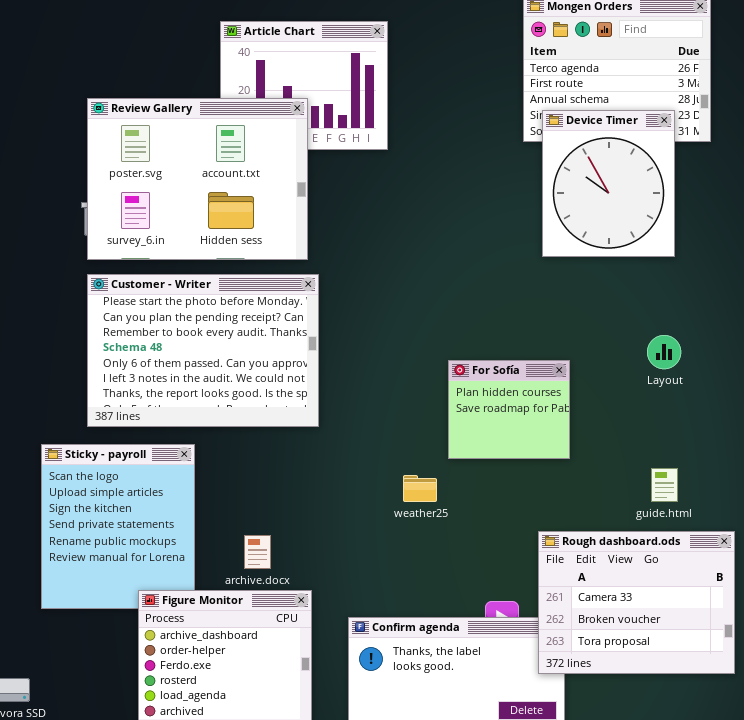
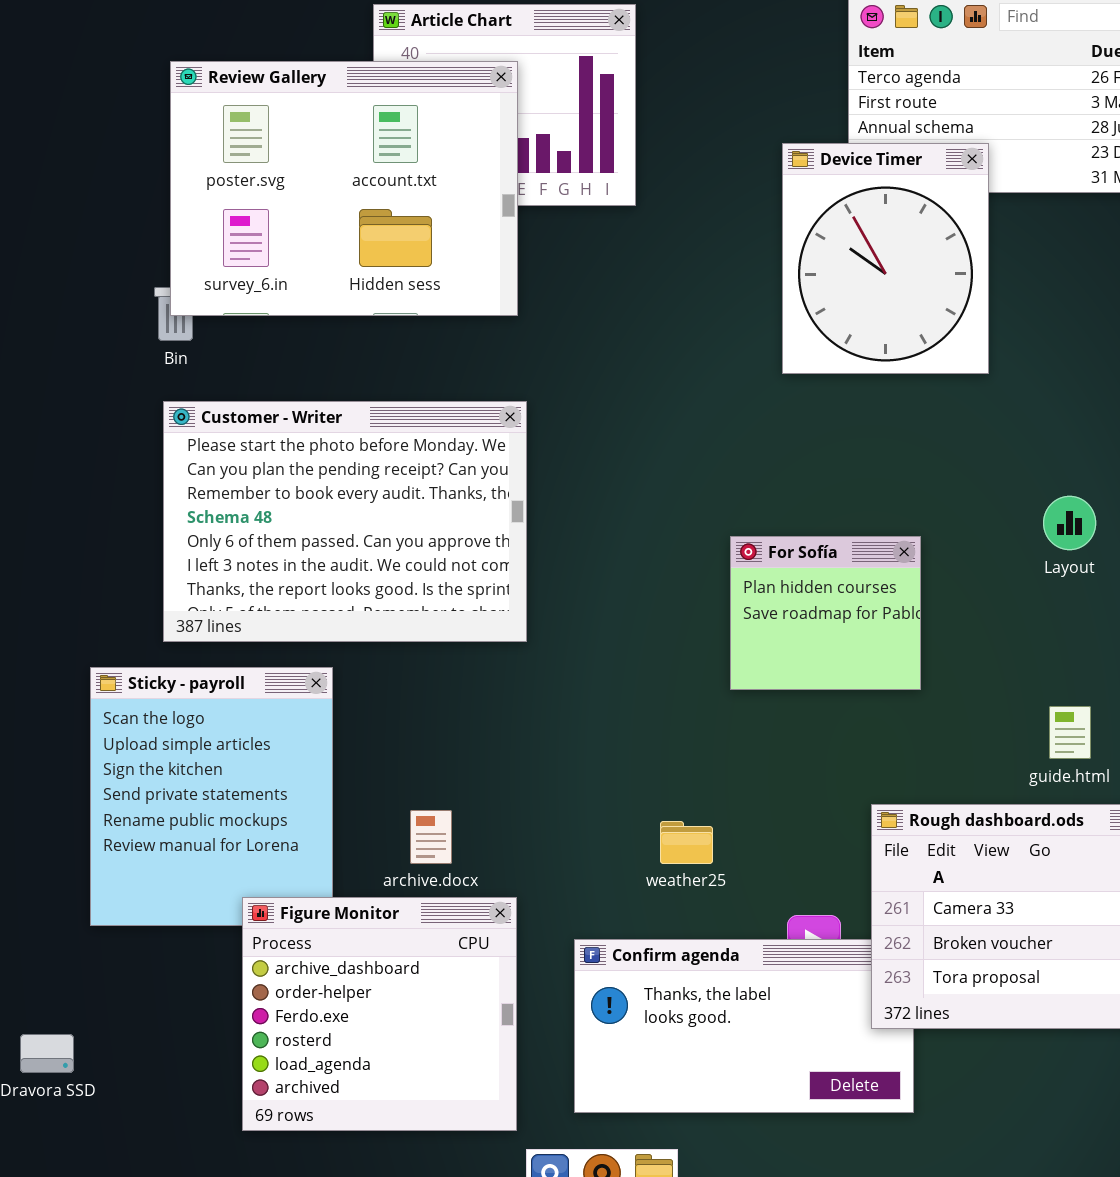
Review Gallery: [87,98,308,260] -> [170,61,518,316], moved
Device Timer: [542,110,675,257] -> [782,143,989,374], moved
weather25: [403,475,437,502] -> [660,821,713,864], moved

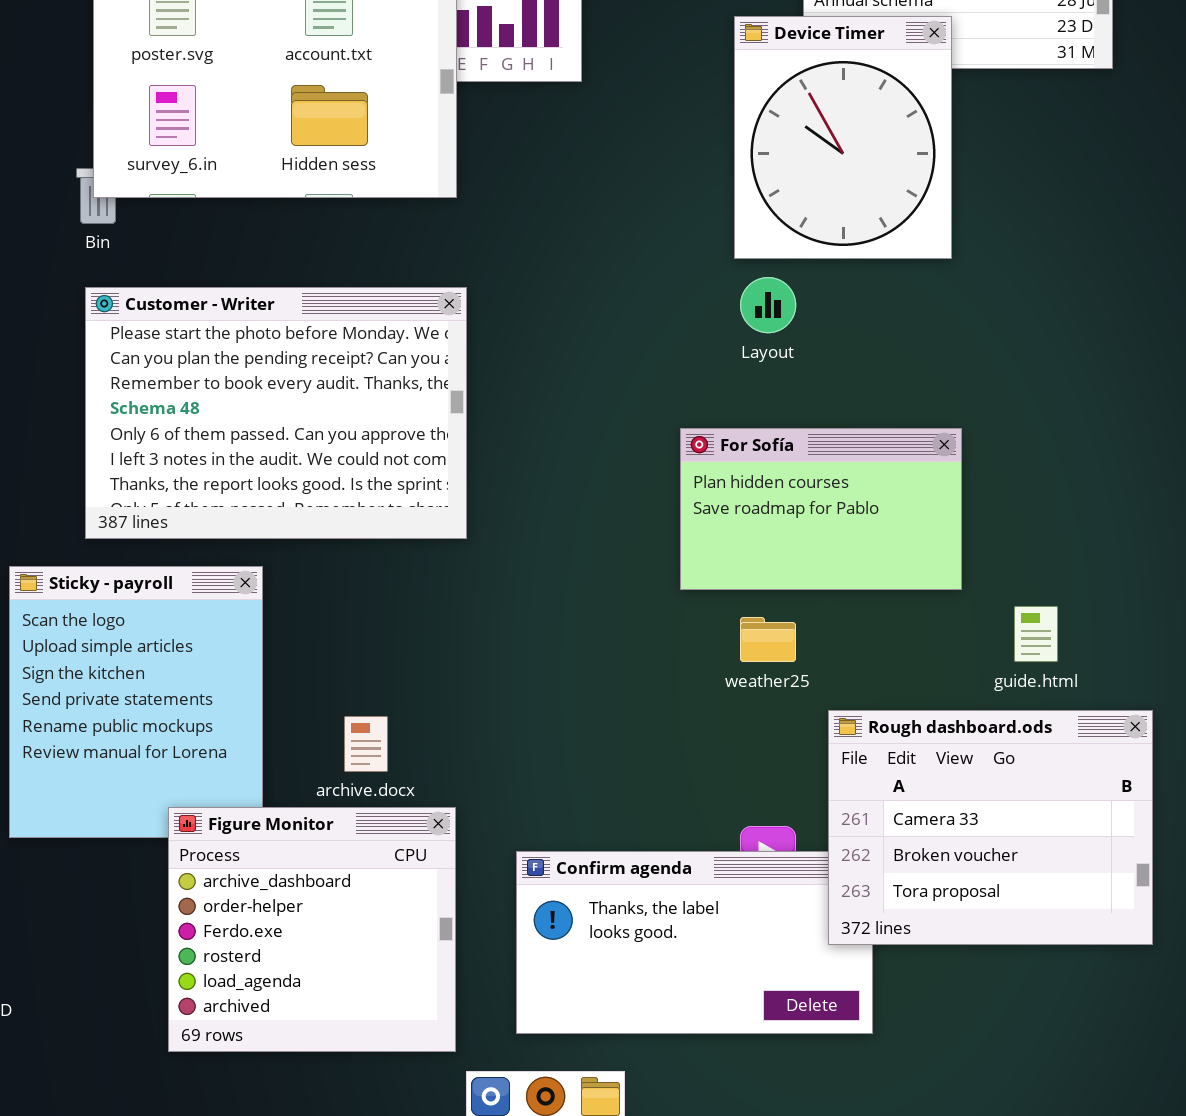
Layout: [1043,496,1096,550] -> [740,277,796,333], moved
For Sofía: [730,536,921,690] -> [680,428,962,590], resized
weather25: [660,821,713,864] -> [740,617,796,662], moved

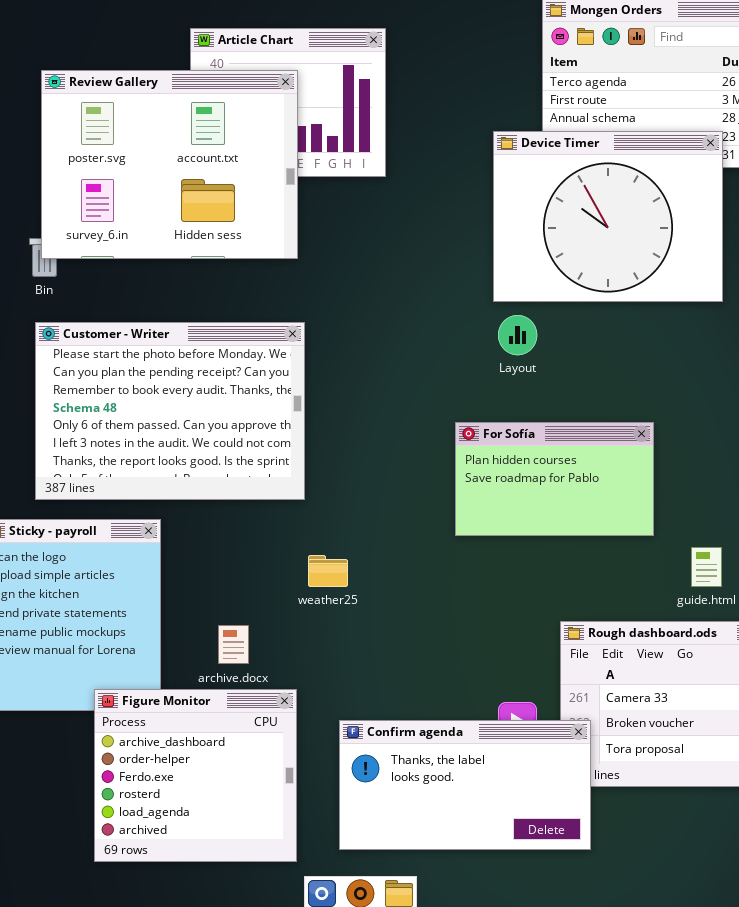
Device Timer: [734,16,952,259] -> [493,131,723,302], resized
weather25: [740,617,796,662] -> [308,555,348,587], moved
Confirm agenda: [516,851,873,1034] -> [339,720,591,850], raised

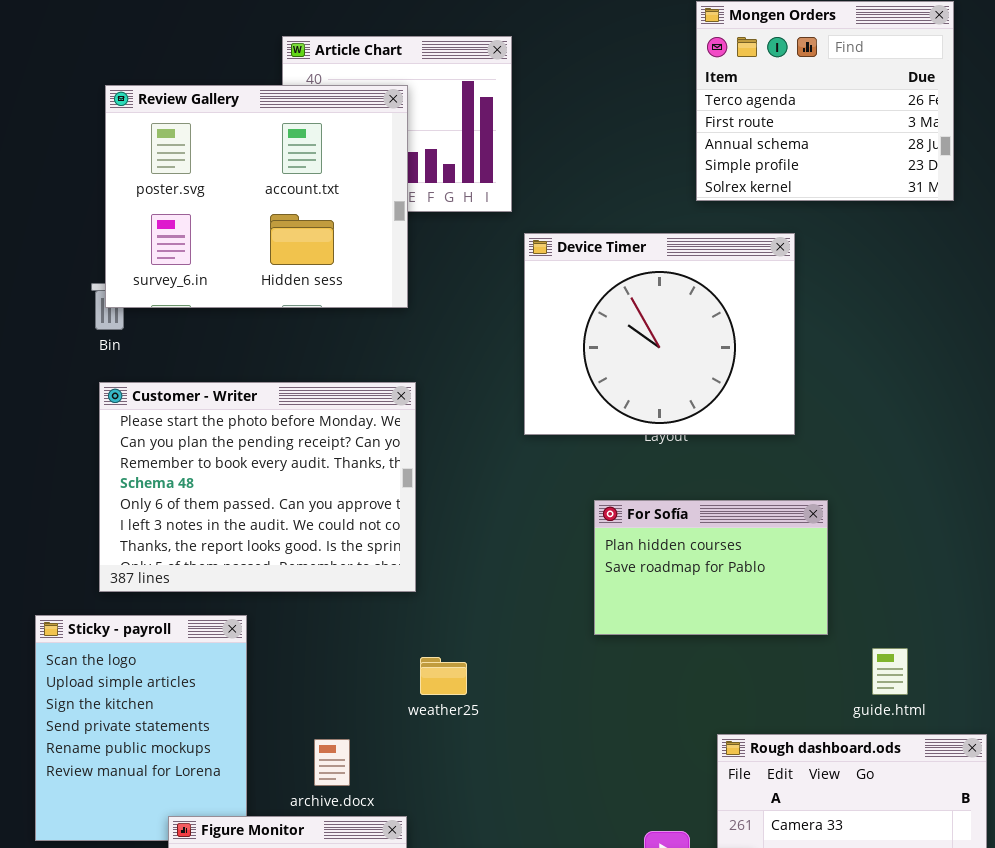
Device Timer: [493,131,723,302] -> [524,233,795,435], moved

